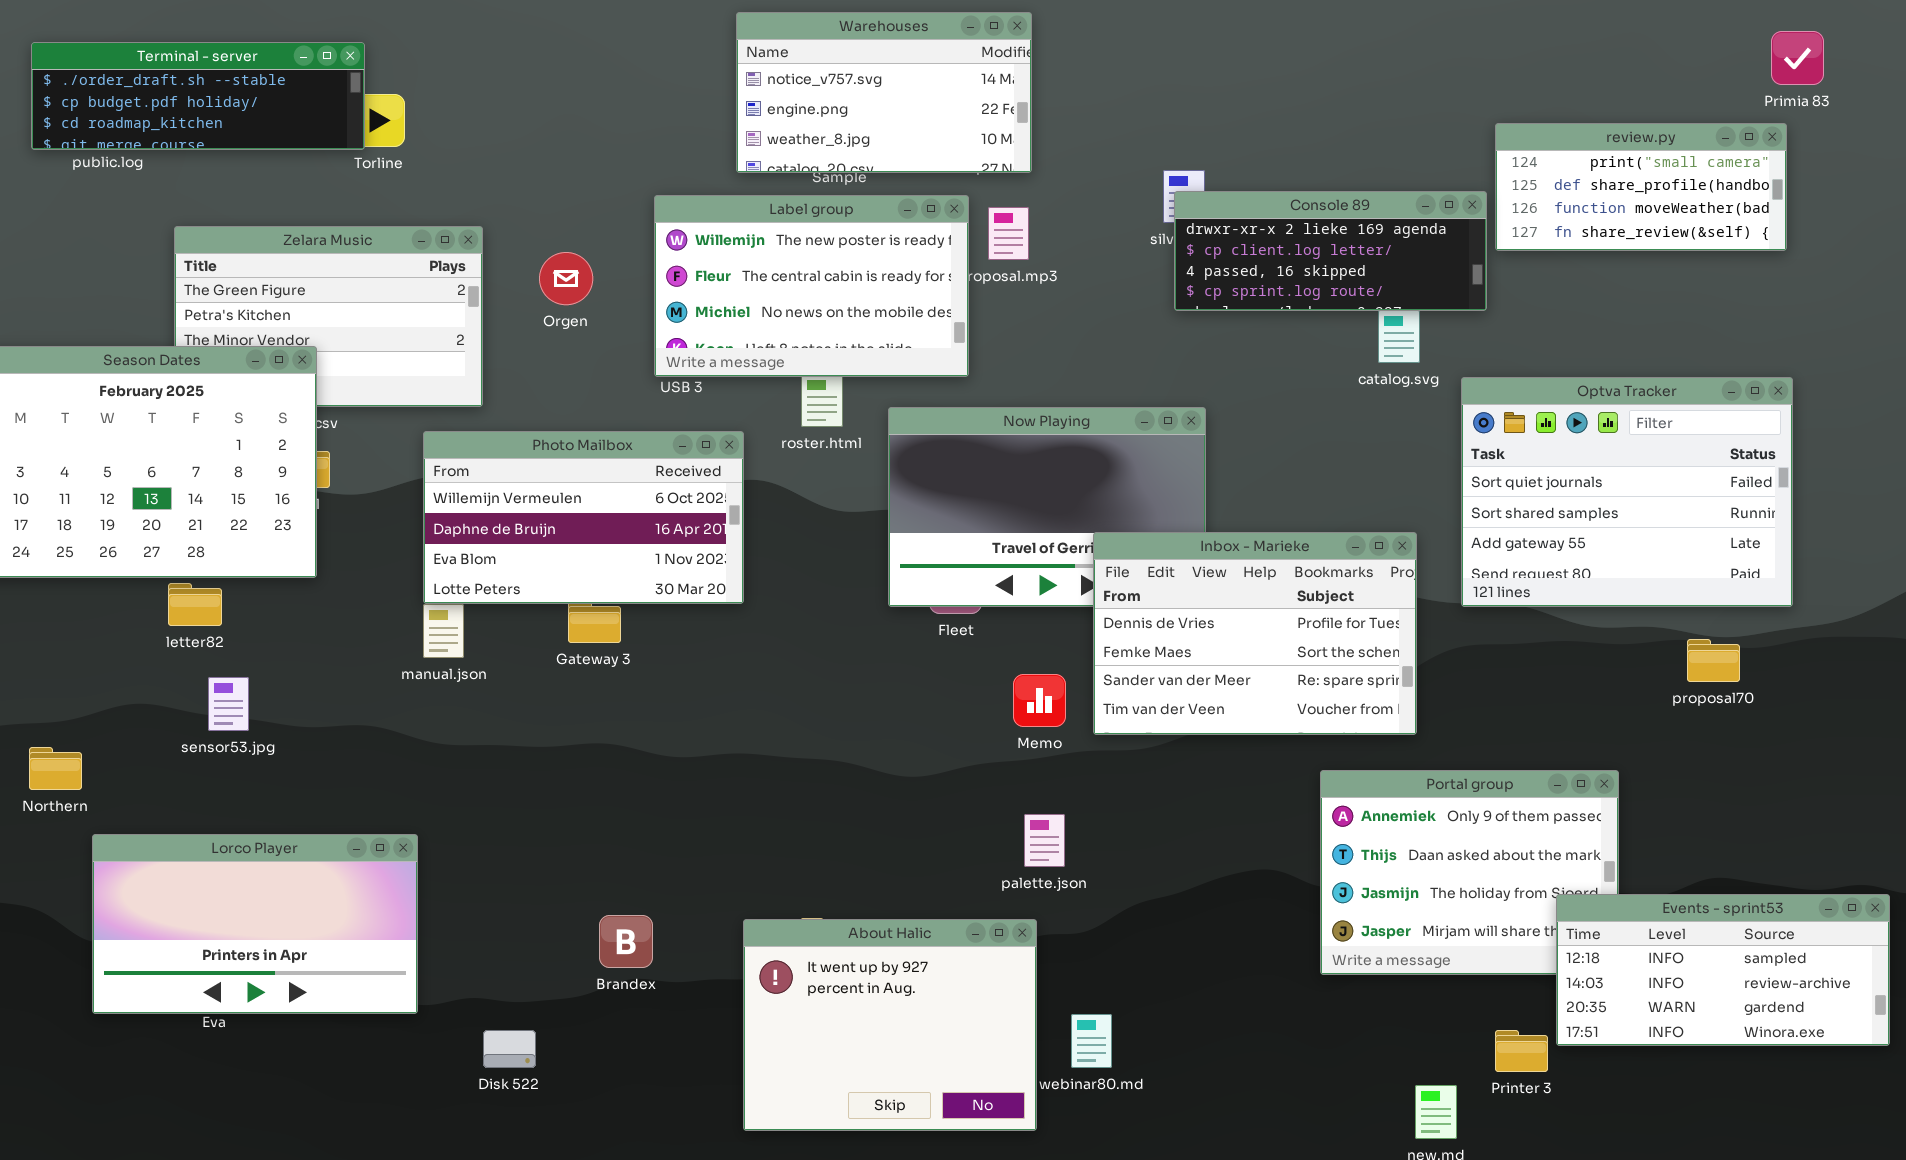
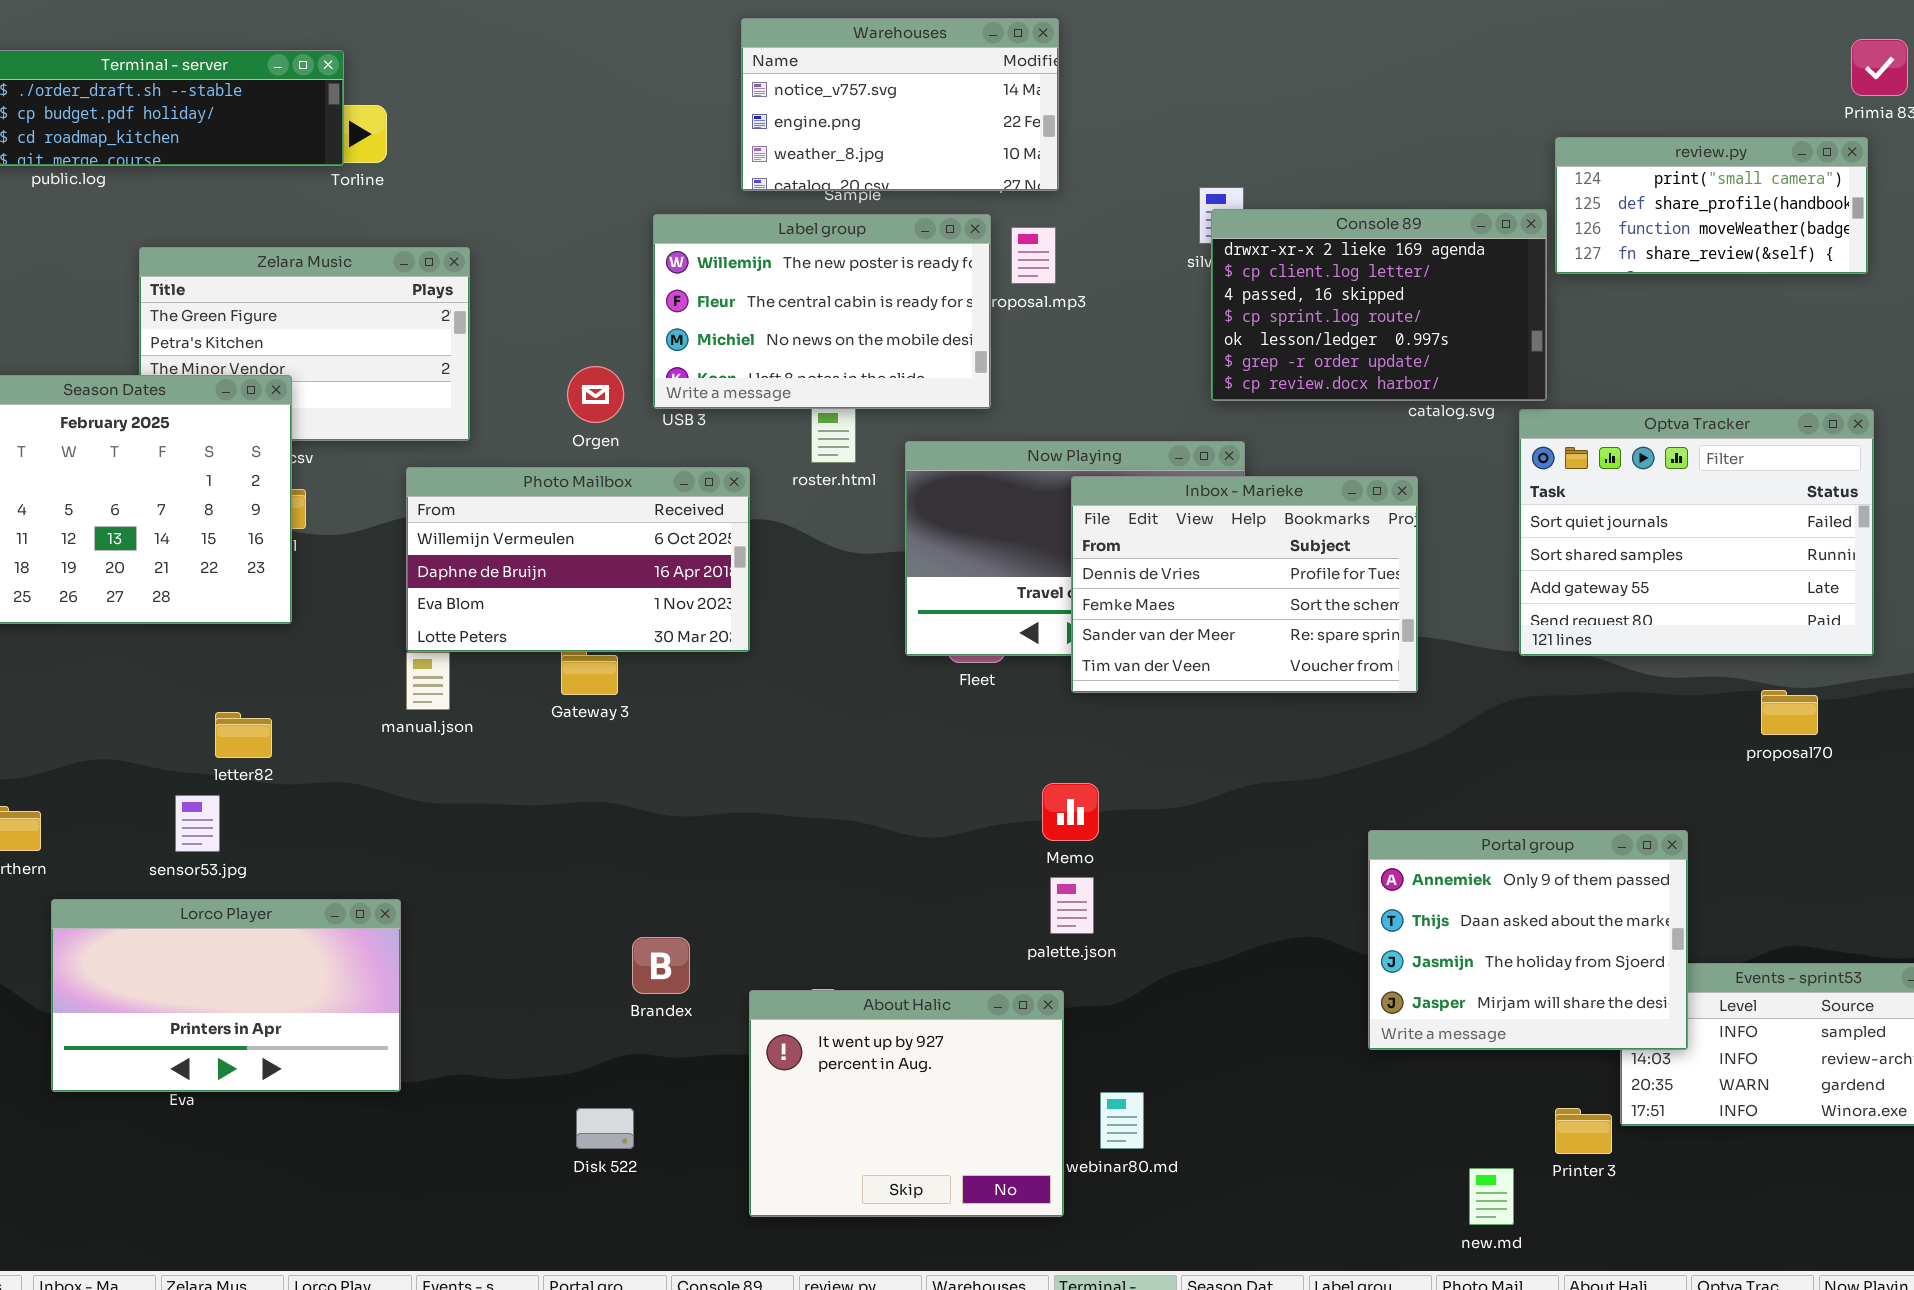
Console 89: [1174,191,1487,311] -> [1211,209,1547,401], resized
Orgen: [539,252,593,305] -> [567,366,624,423], moved
Inbox - Marieke: [1093,532,1417,735] -> [1071,476,1418,693], moved
letter82: [168,583,222,626] -> [215,712,272,758], moved
Memo: [1013,674,1066,727] -> [1042,783,1099,841], moved
sensor53.jpg: [208,677,249,731] -> [175,795,220,852], moved
Portal group: [1320,770,1619,975] -> [1368,830,1688,1050], raised
Brandex: [599,915,653,968] -> [632,937,690,994], moved
Disk 522: [483,1030,536,1068] -> [576,1108,634,1149], moved

